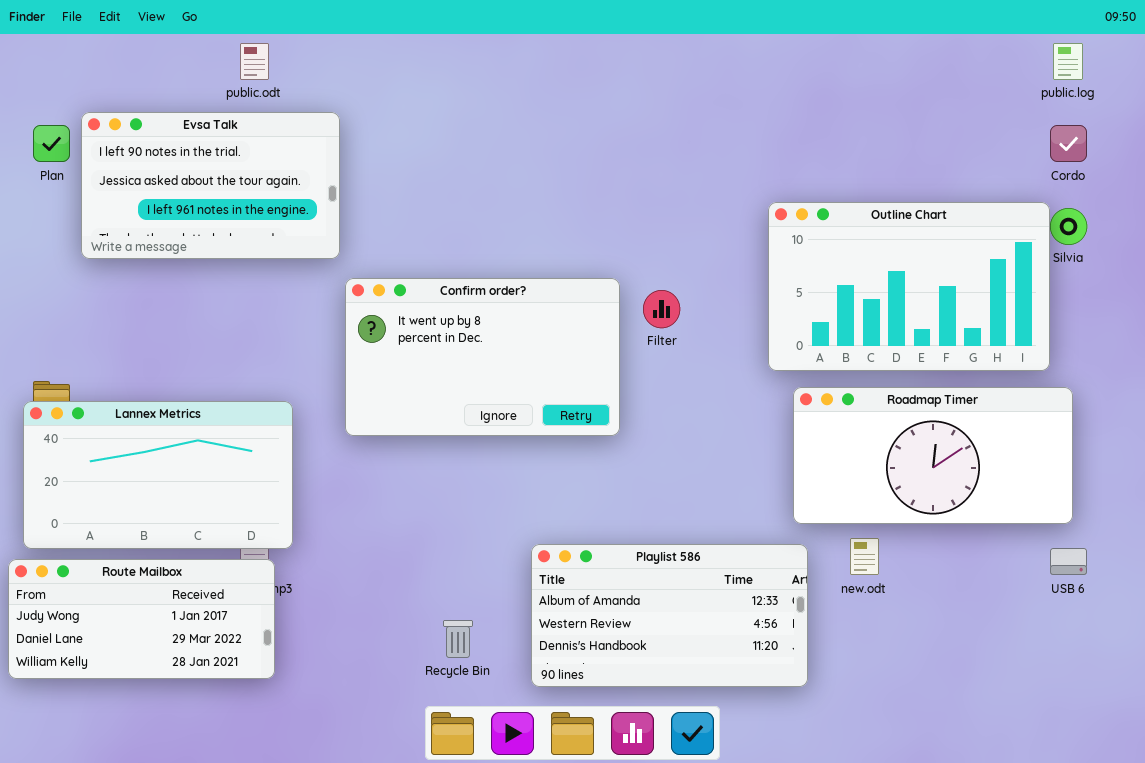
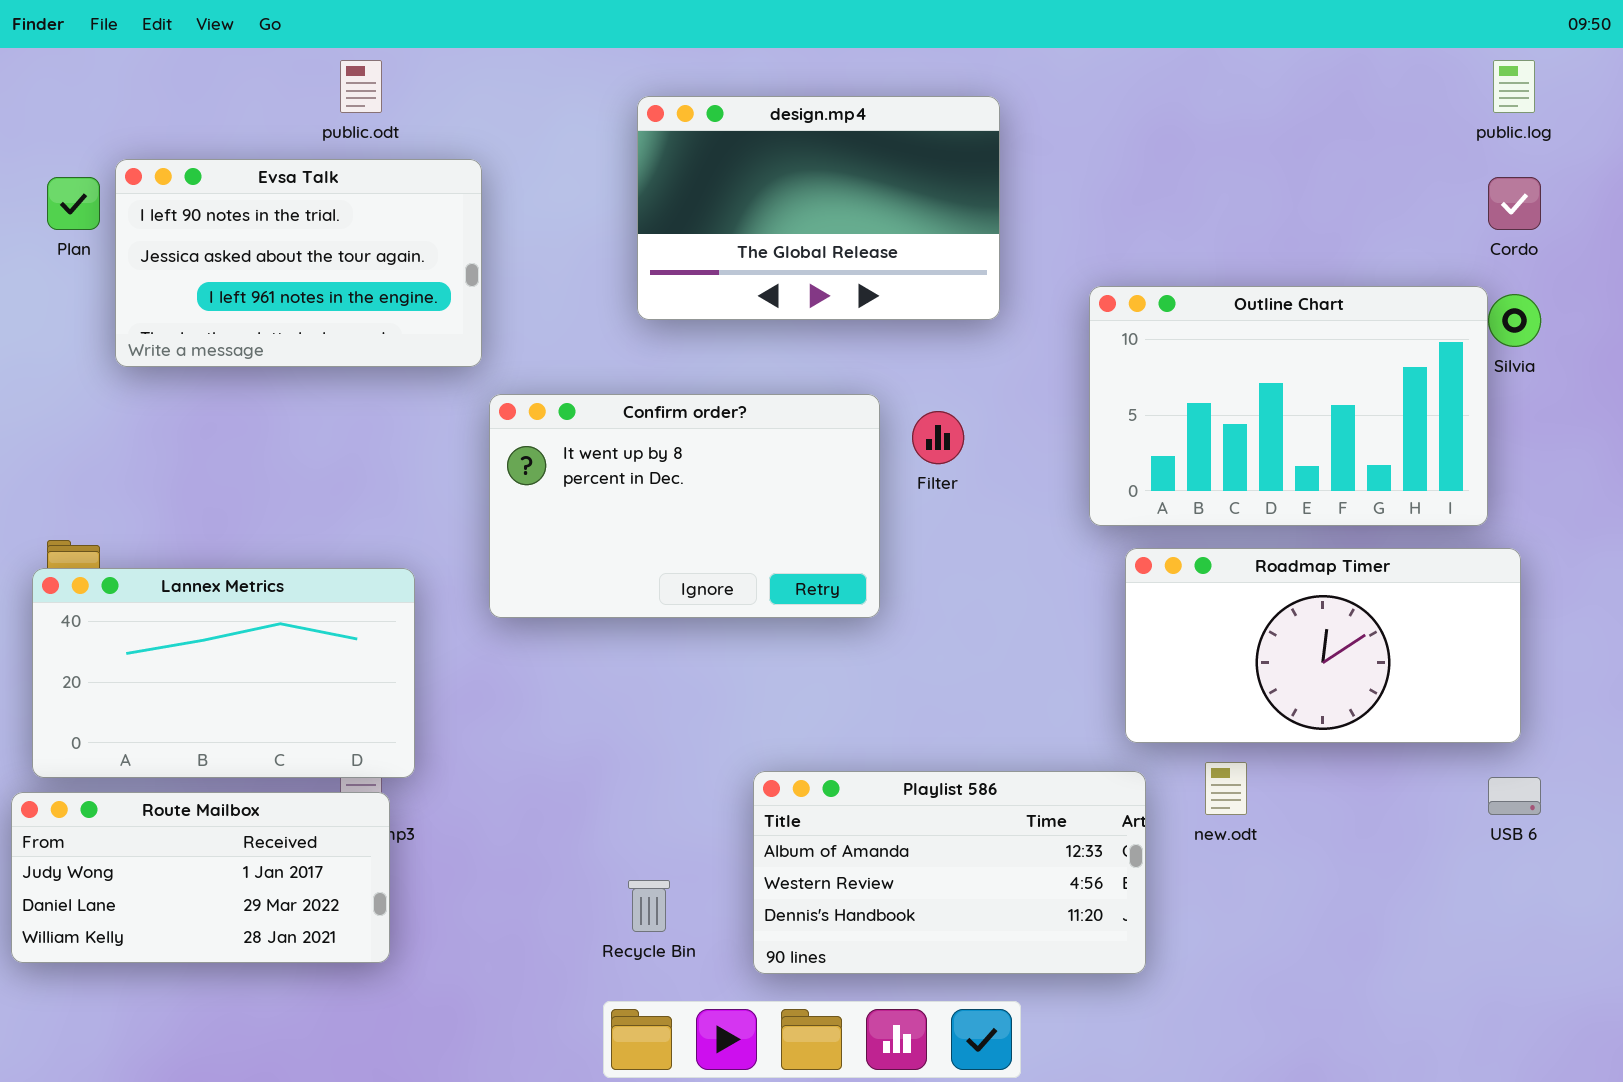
design.mp4: none -> [637,96,1000,320], opened

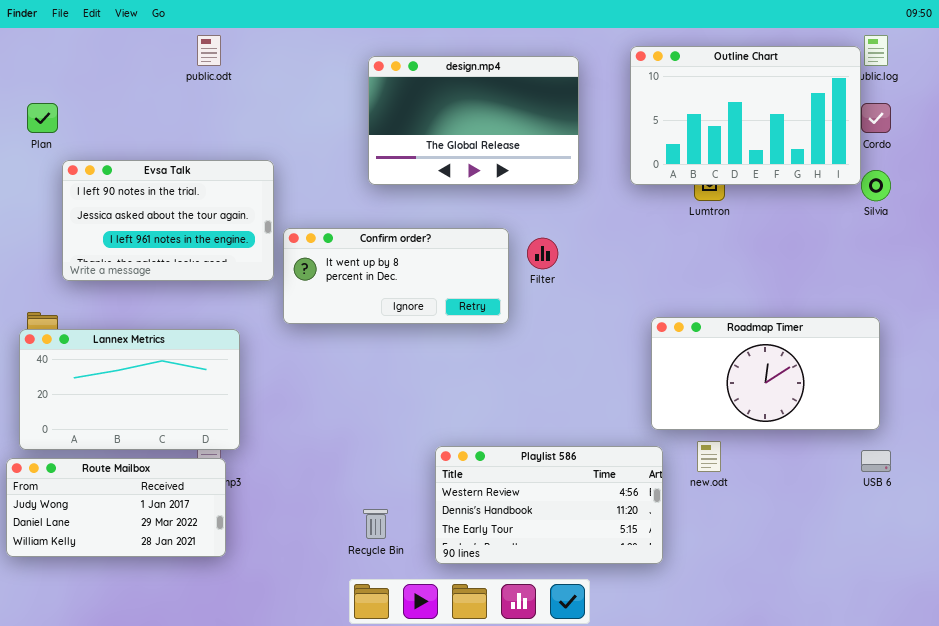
Evsa Talk: [115,159,482,367] -> [62,160,274,281], moved
Outline Chart: [1089,286,1488,526] -> [630,46,861,185], moved
Confirm order?: [489,394,880,618] -> [283,228,509,324], resized
Playlist 586: [753,771,1146,974] -> [435,446,663,564], scrolled down 1 row

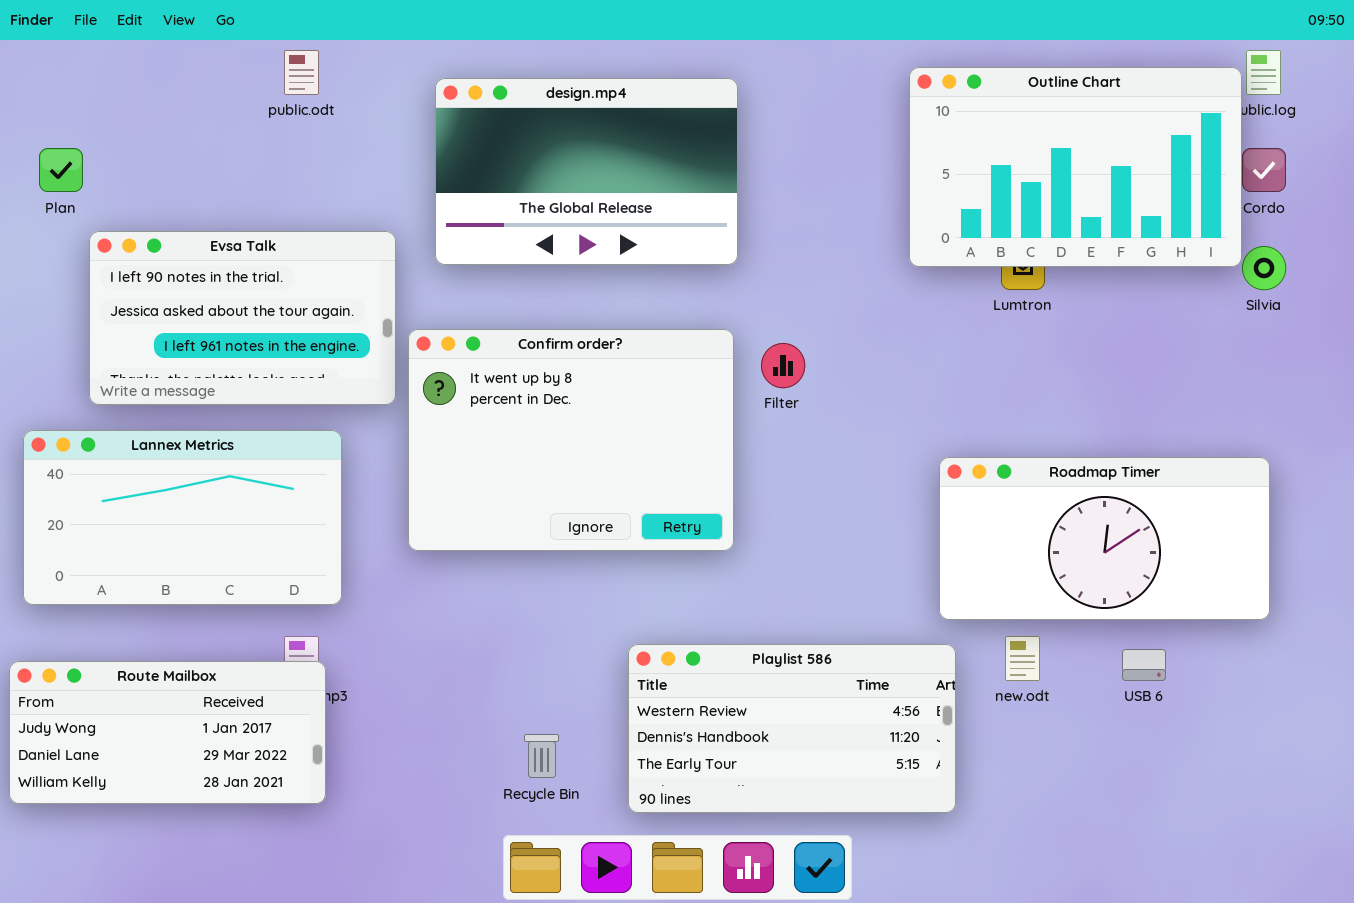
design.mp4: [368,56,579,185] -> [435,78,738,265], moved
Confirm order?: [283,228,509,324] -> [408,329,734,551], resized
Lannex Metrics: [19,329,240,450] -> [23,430,342,605], moved
USB 6: [861,450,891,472] -> [1122,649,1166,681], moved

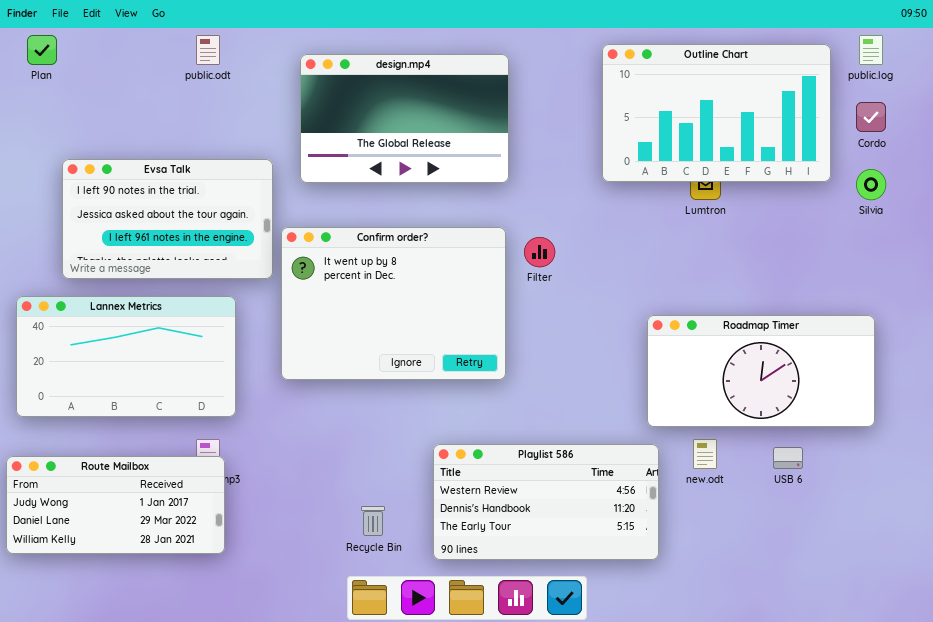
Outline Chart: [909,67,1242,267] -> [602,44,831,182], moved
Plan: [39,148,83,192] -> [27,35,57,65], moved

